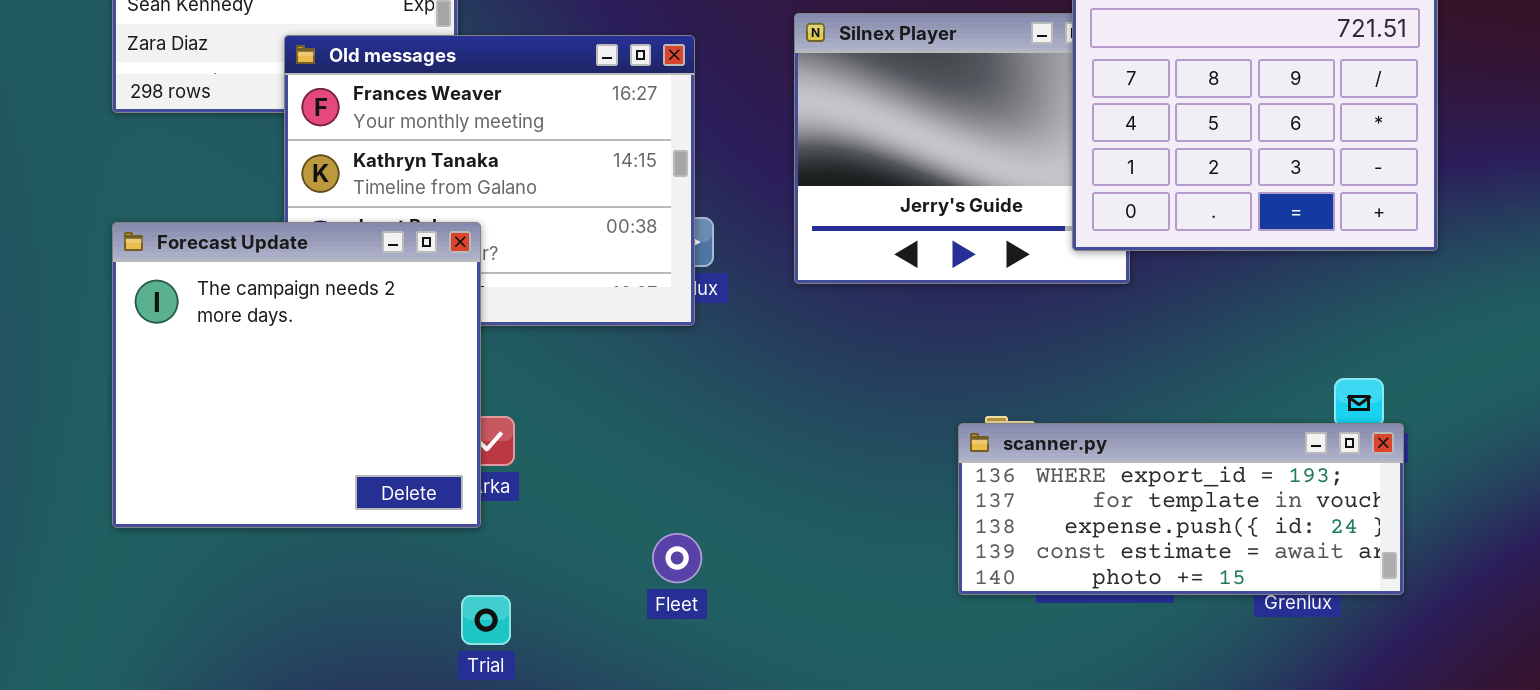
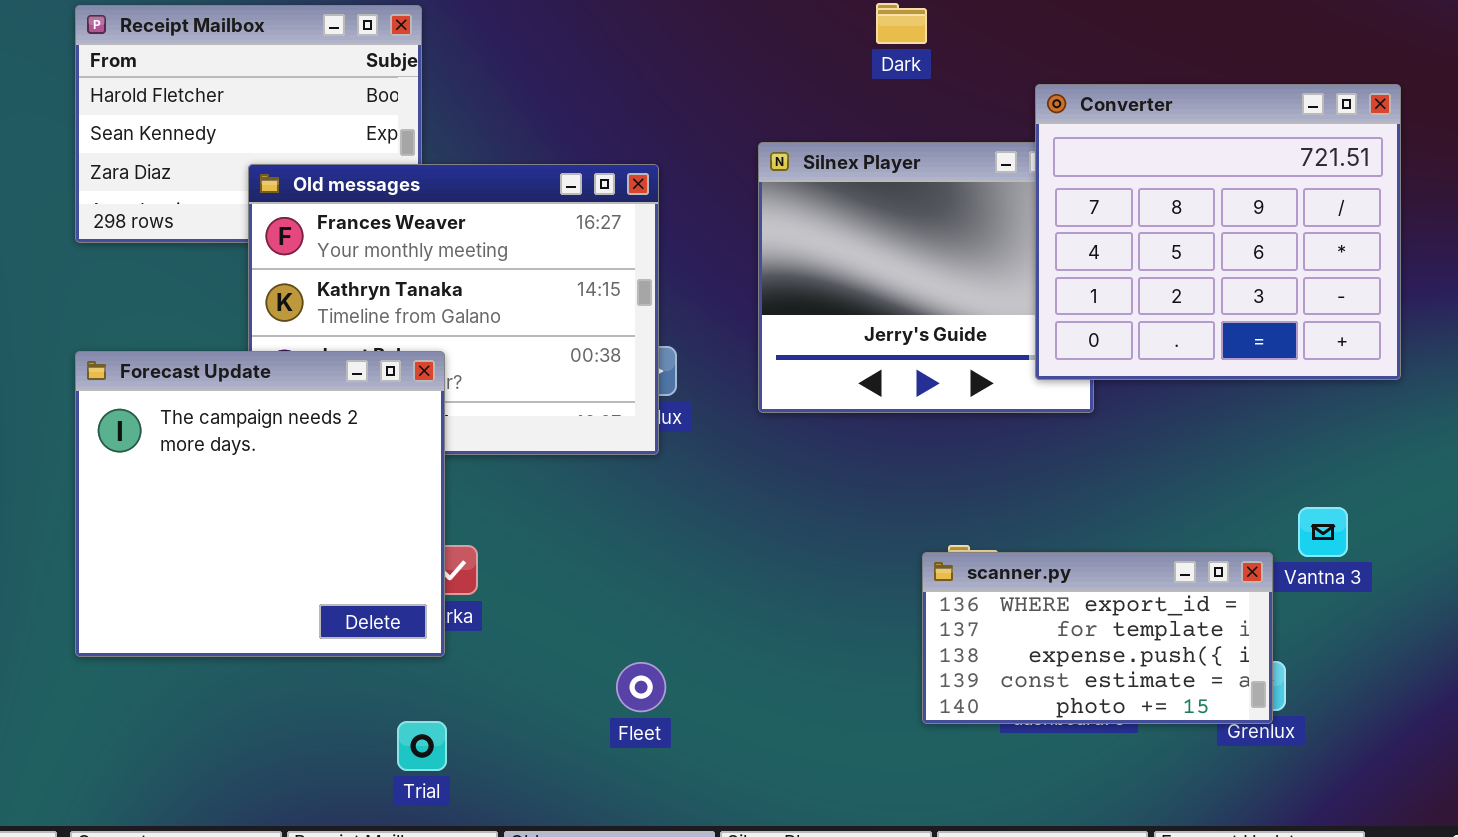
scanner.py: [958,423,1404,595] -> [922,552,1273,724], resized
Trial: [461,595,511,645] -> [397,721,447,771], moved

